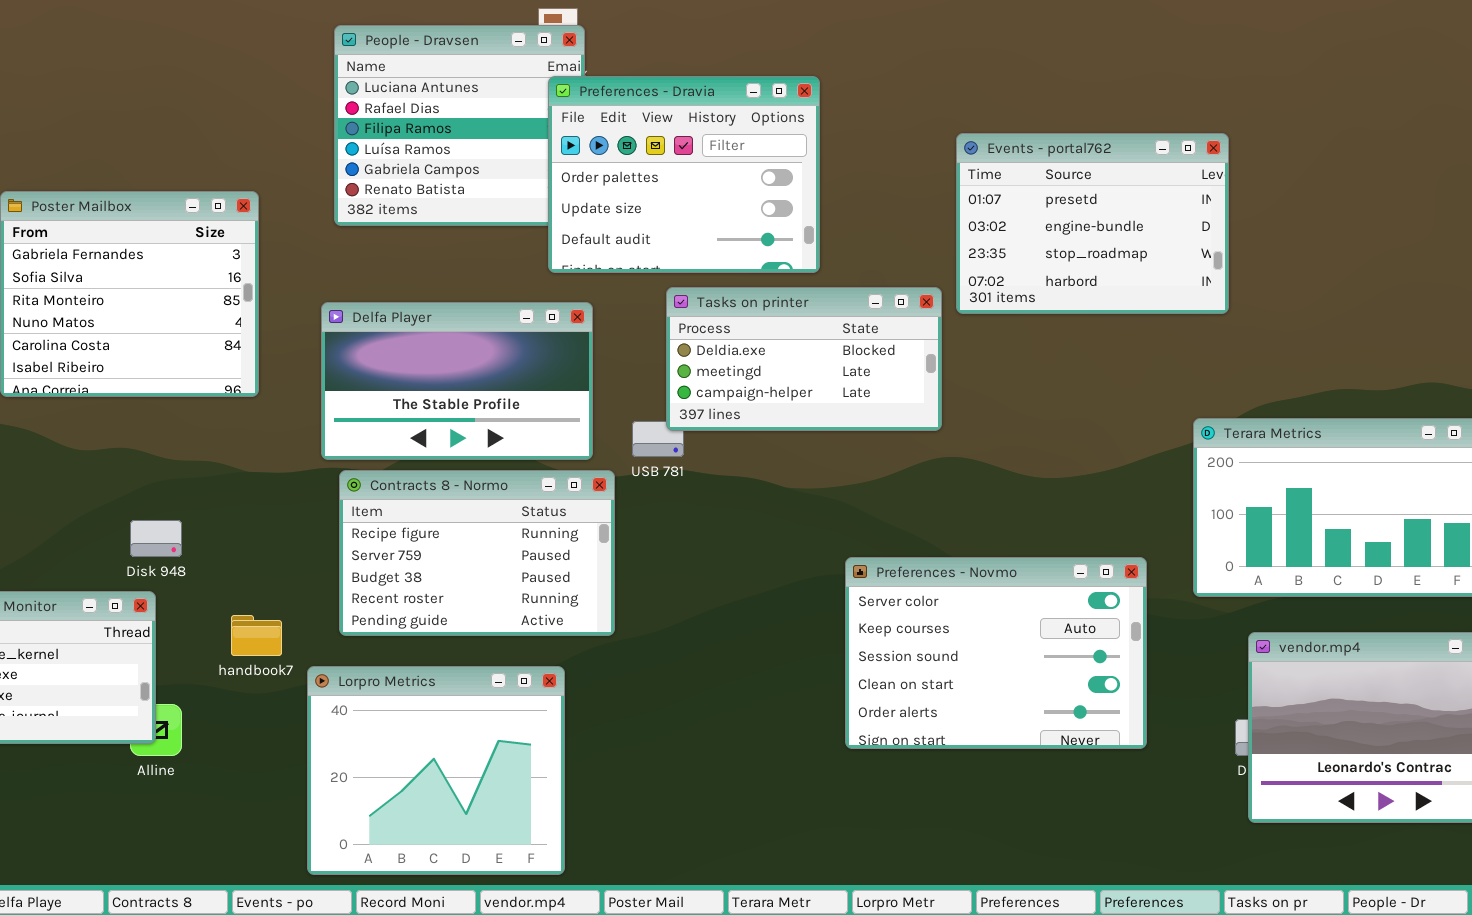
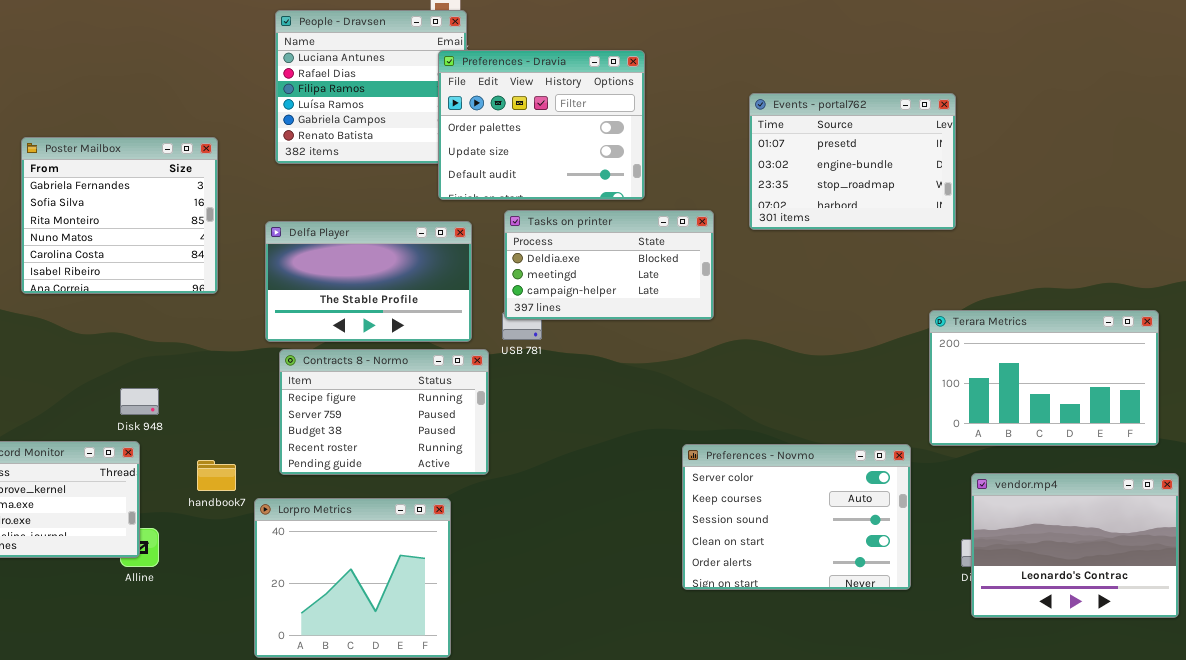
Tasks on printer: [666,287,942,431] -> [504,210,714,320], moved
Preferences - Novmo: [845,557,1147,749] -> [682,444,911,590], moved

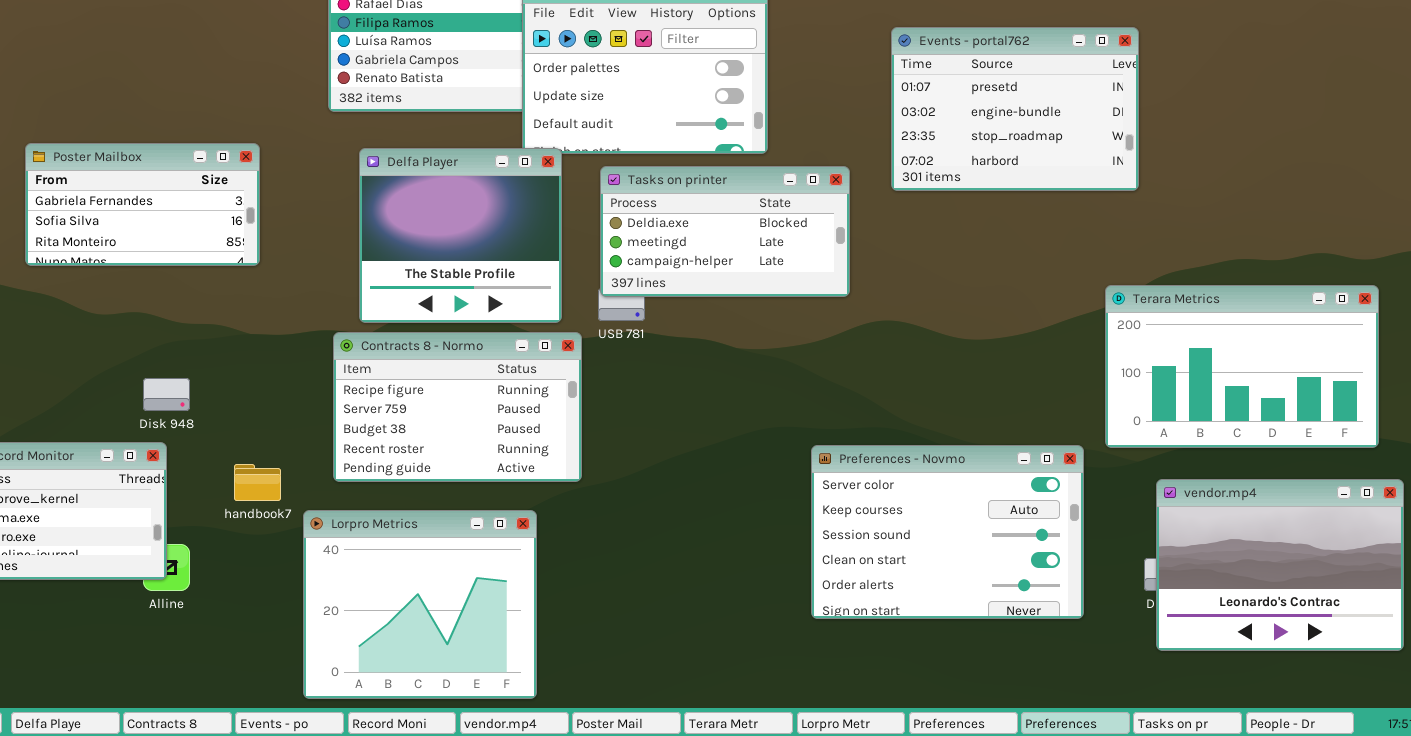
Poster Mailbox: [21,137,218,294] -> [25,143,260,266], resized
Delfa Player: [265,221,472,342] -> [359,148,562,323], resized

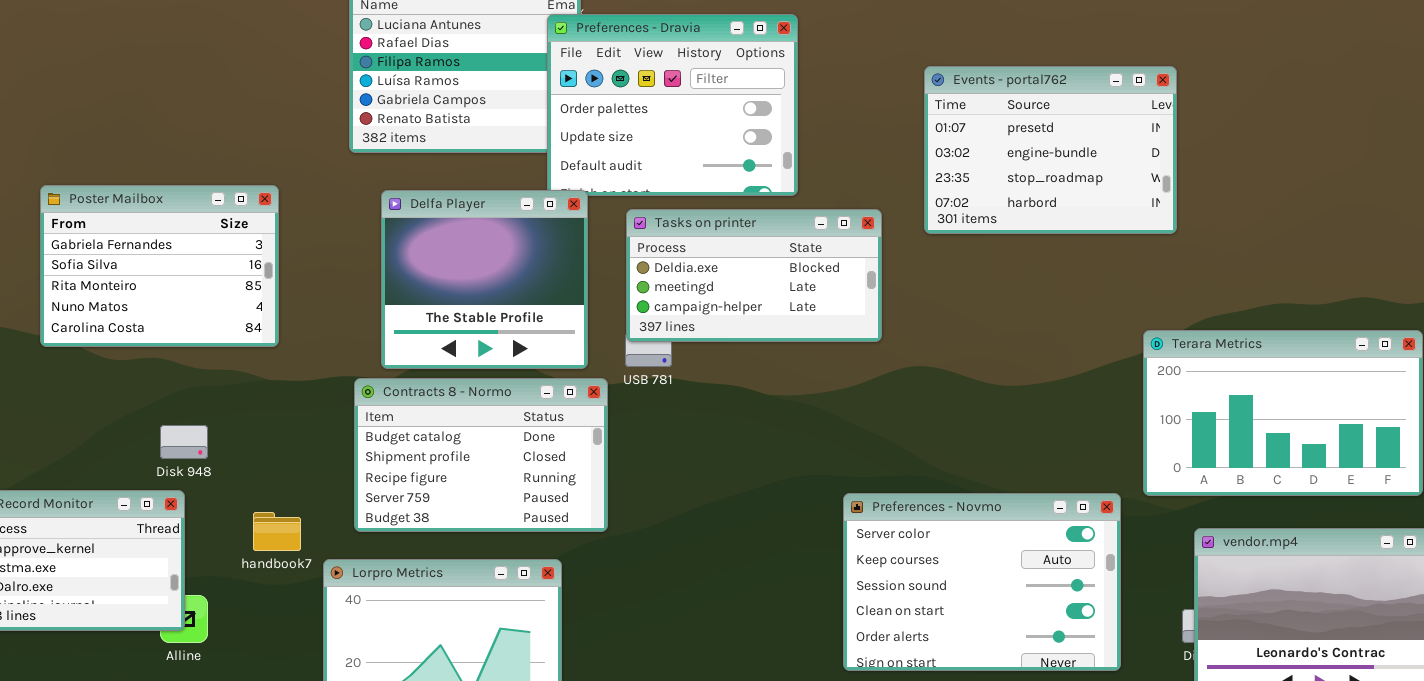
Poster Mailbox: [25,143,260,266] -> [40,185,279,347], resized
Contracts 8 - Normo: [333,332,582,482] -> [354,378,608,532], scrolled up 2 rows

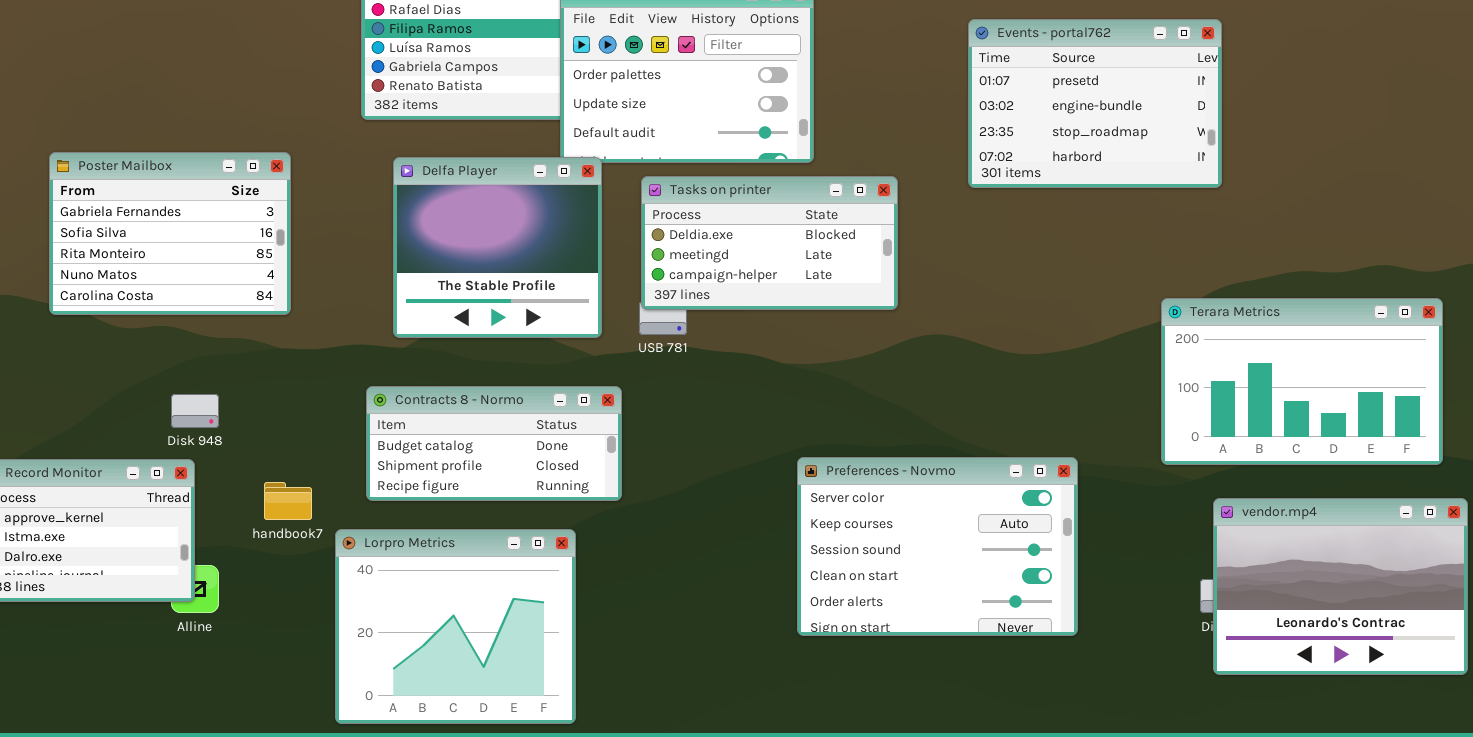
Events - portal762: [924,66,1177,234] -> [968,19,1222,188], moved
Contracts 8 - Normo: [354,378,608,532] -> [366,386,622,501], resized
Preferences - Novmo: [843,493,1121,671] -> [797,457,1078,636], moved

